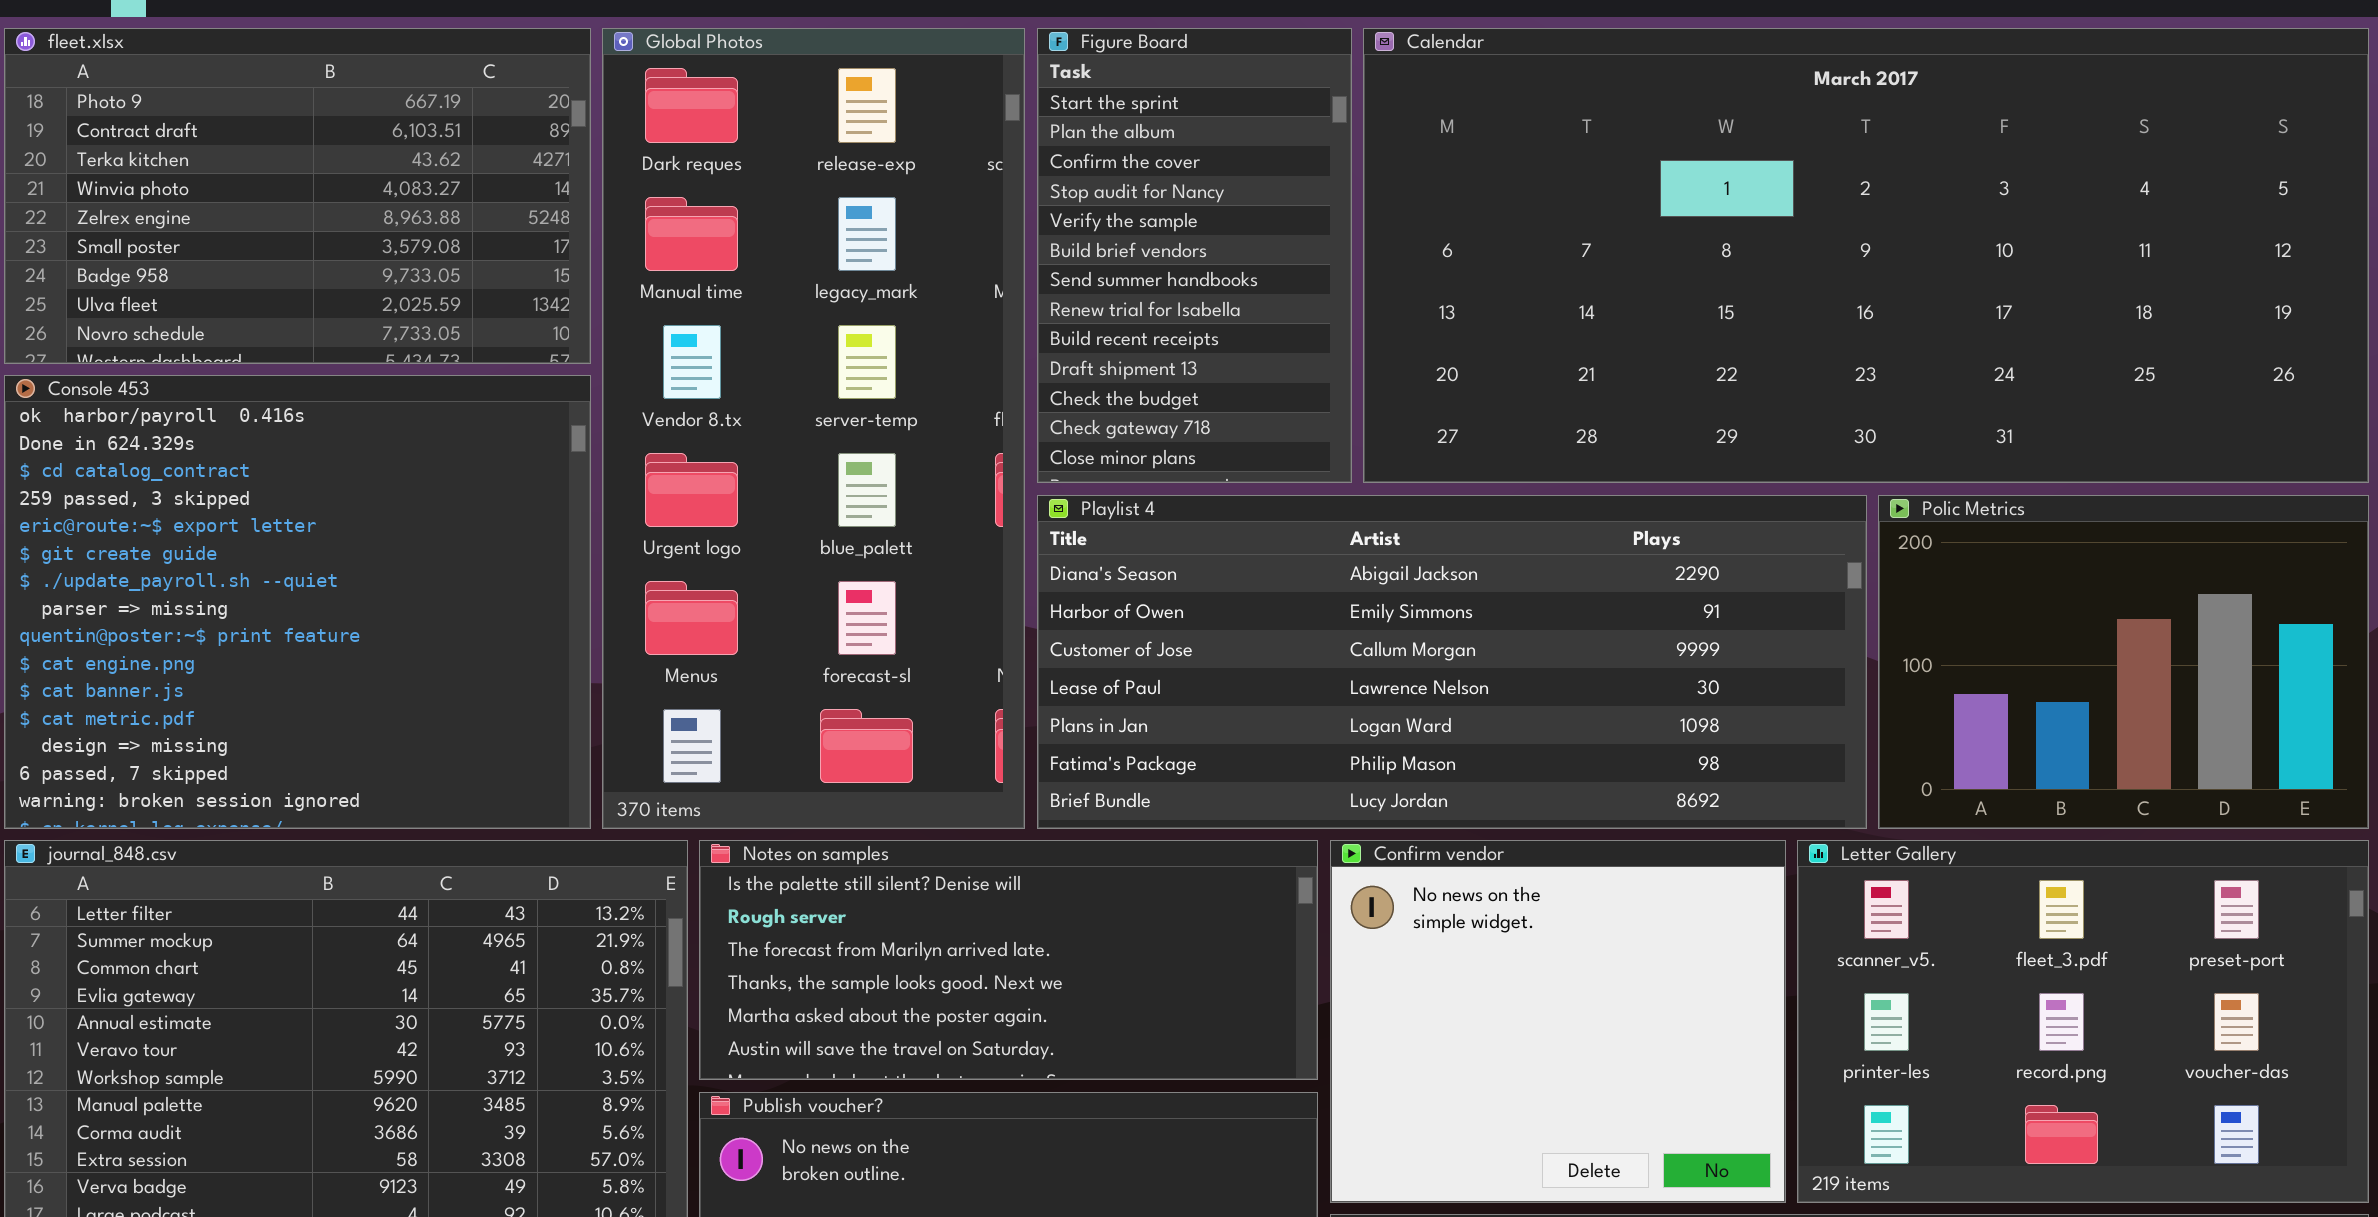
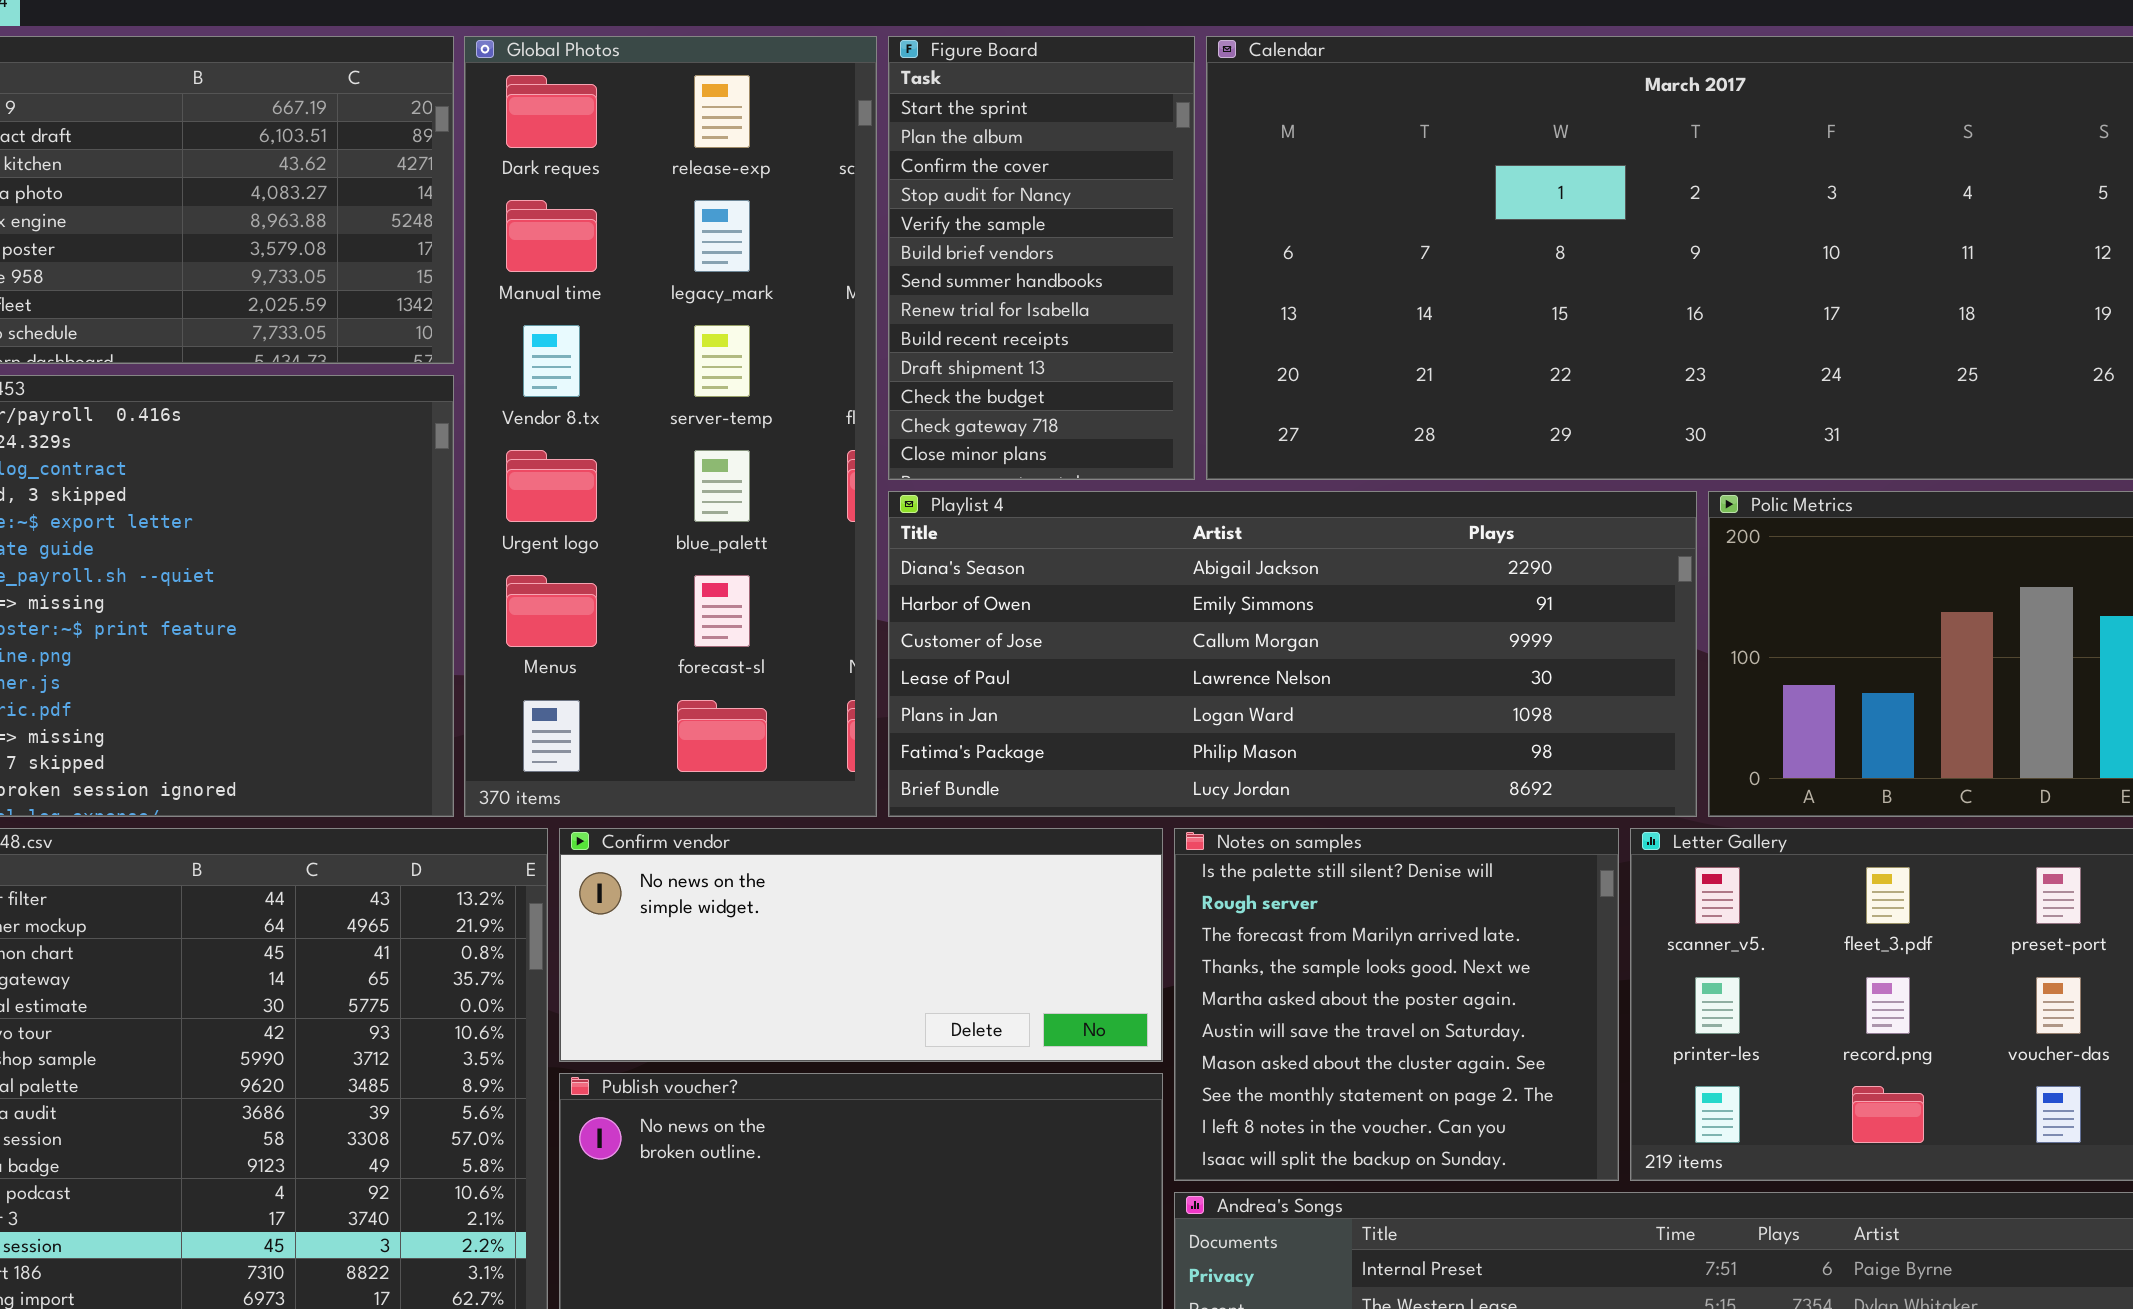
Notes on samples: [699,840,1318,1080] -> [1174,828,1619,1181], moved, resized
Confirm vendor: [1330,840,1786,1203] -> [559,828,1163,1062], moved, resized

